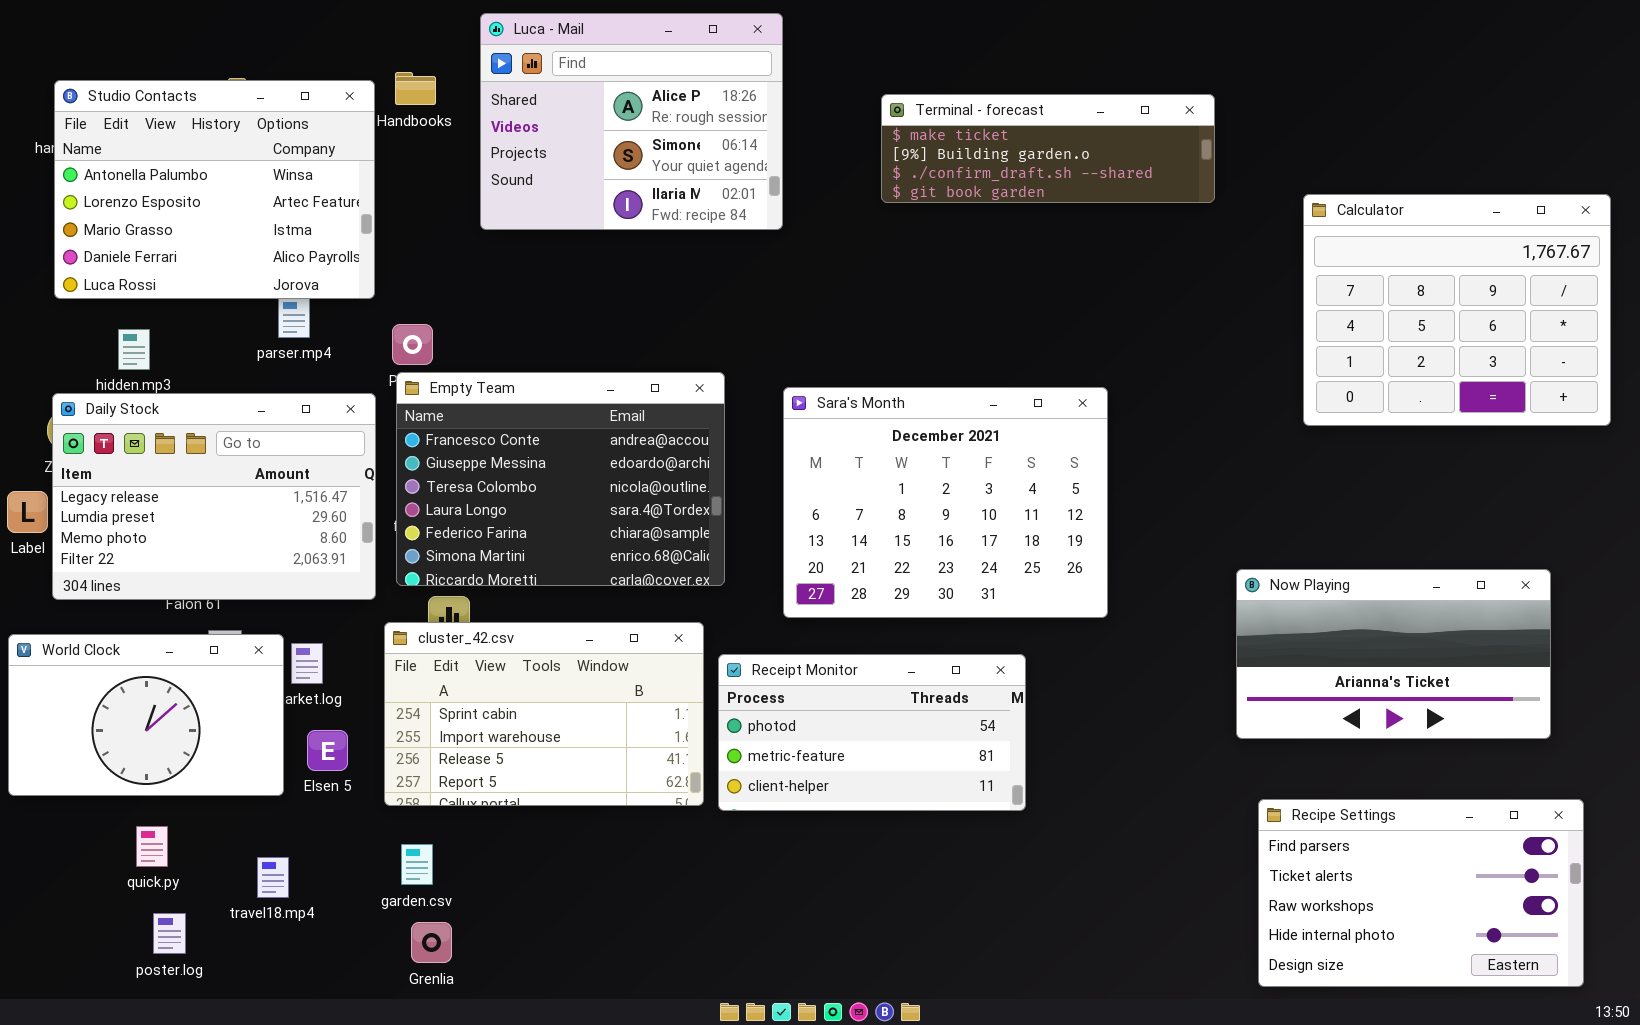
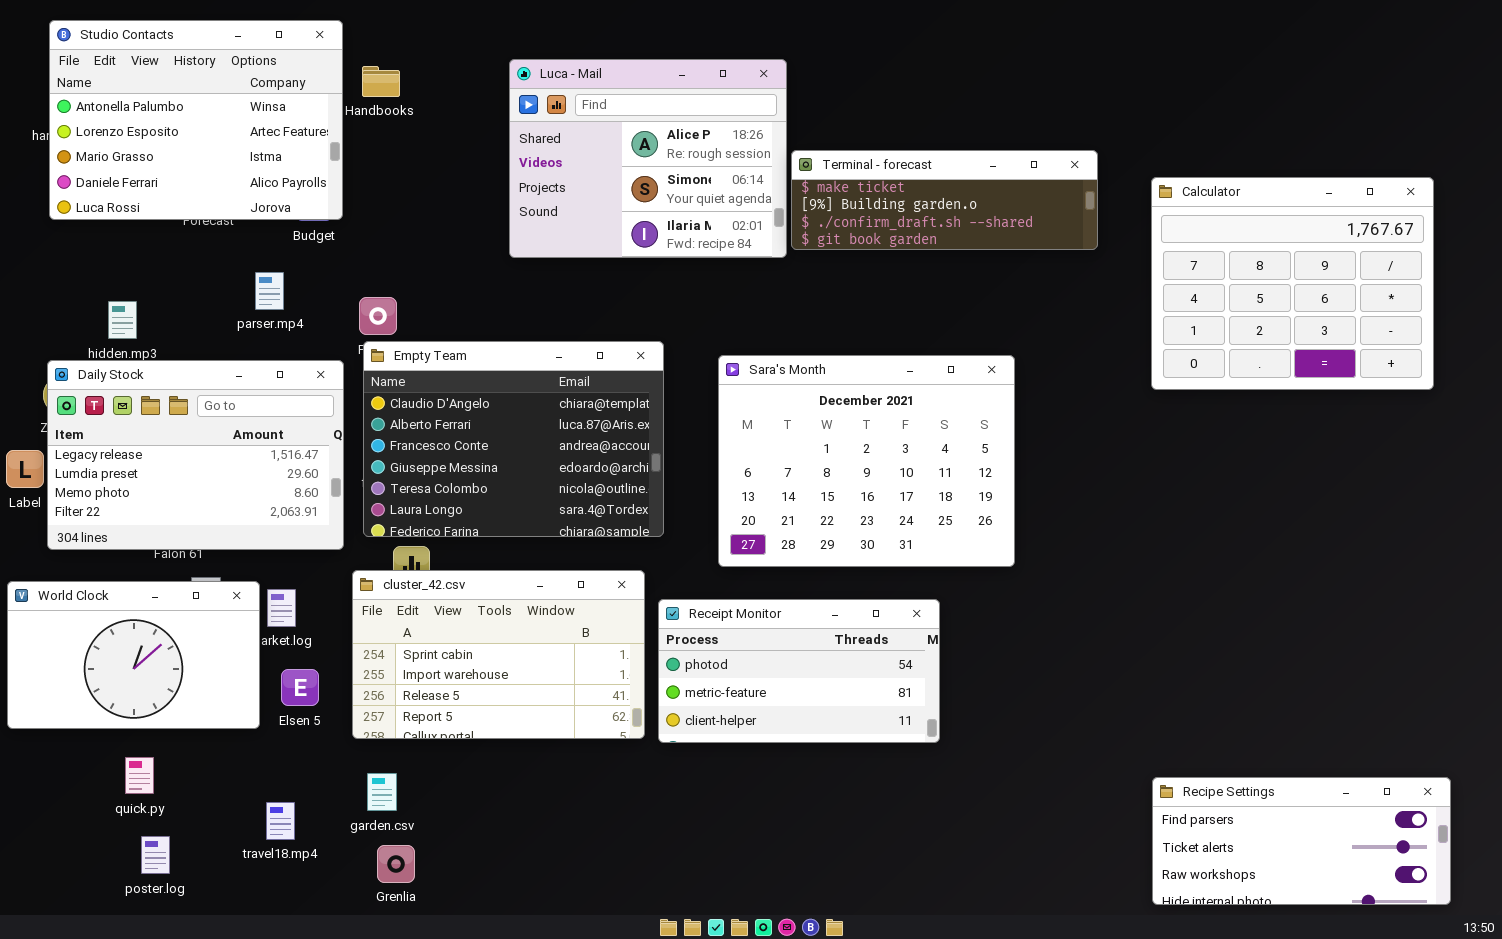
Luca - Mail: [480,13,783,230] -> [509,59,787,258], moved
Studio Contacts: [54,80,375,299] -> [49,20,343,220], moved
Terminal - forecast: [881,94,1215,203] -> [791,150,1098,250], moved
Calculator: [1303,194,1611,426] -> [1151,177,1434,390], moved
Empty Team: [396,372,725,586] -> [363,341,664,537], scrolled up 2 rows
Now Playing: [1236,569,1551,739] -> none, closed
Recipe Settings: [1258,799,1584,987] -> [1152,777,1451,905], resized
travel18.mp4: [257,857,289,898] -> [266,802,295,840], moved

